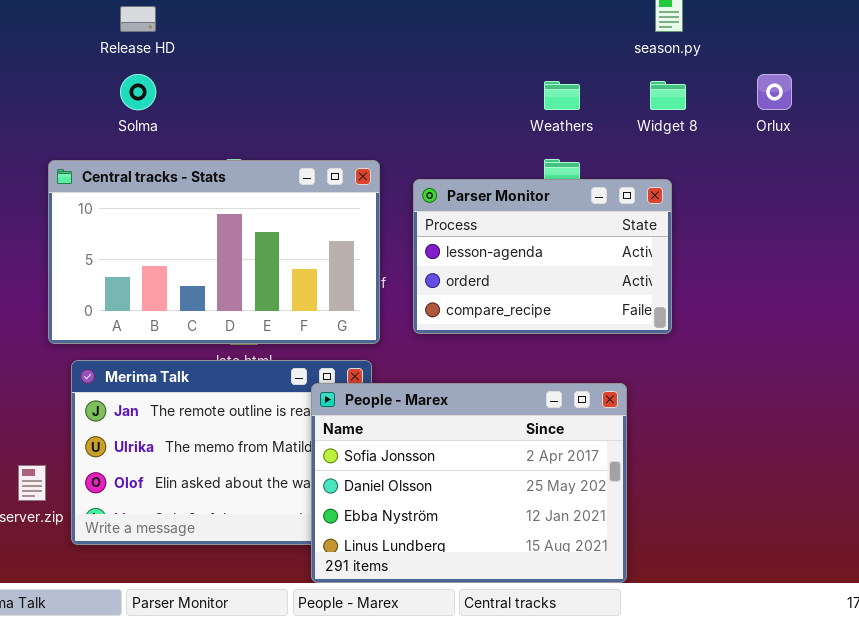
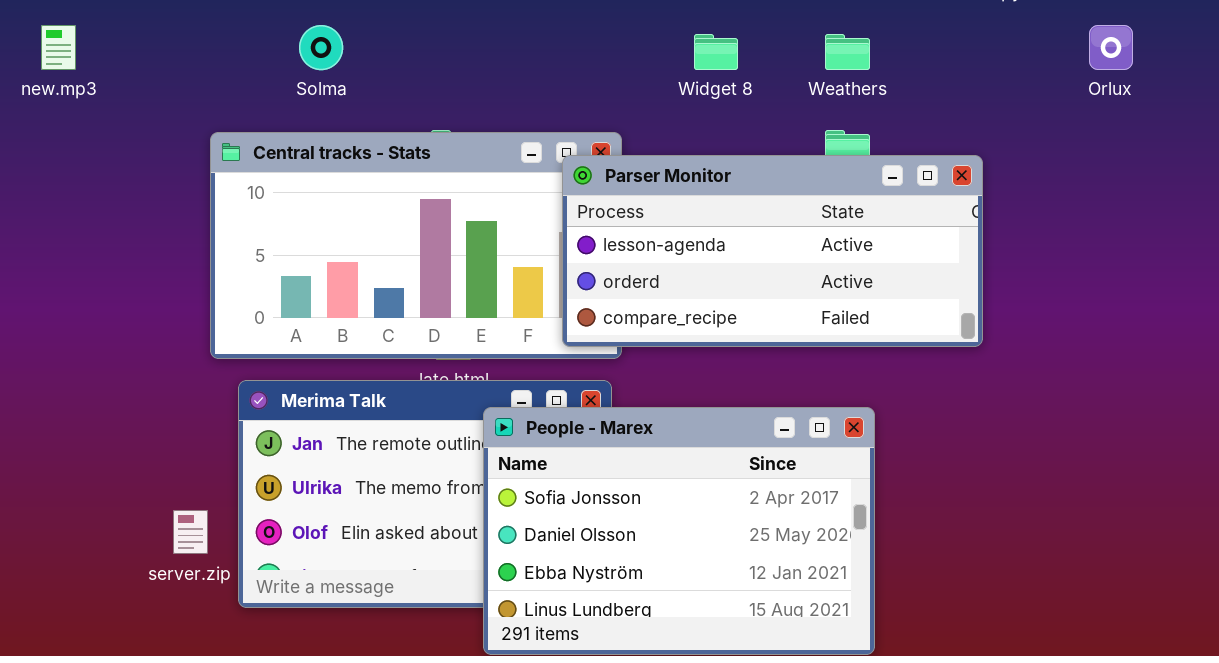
Widget 8: [650,81,686,110] -> [694,34,738,70], moved
Parser Monitor: [413,179,672,334] -> [562,155,983,347], resized
People - Marex: [311,383,627,583] -> [483,407,875,655], moved

